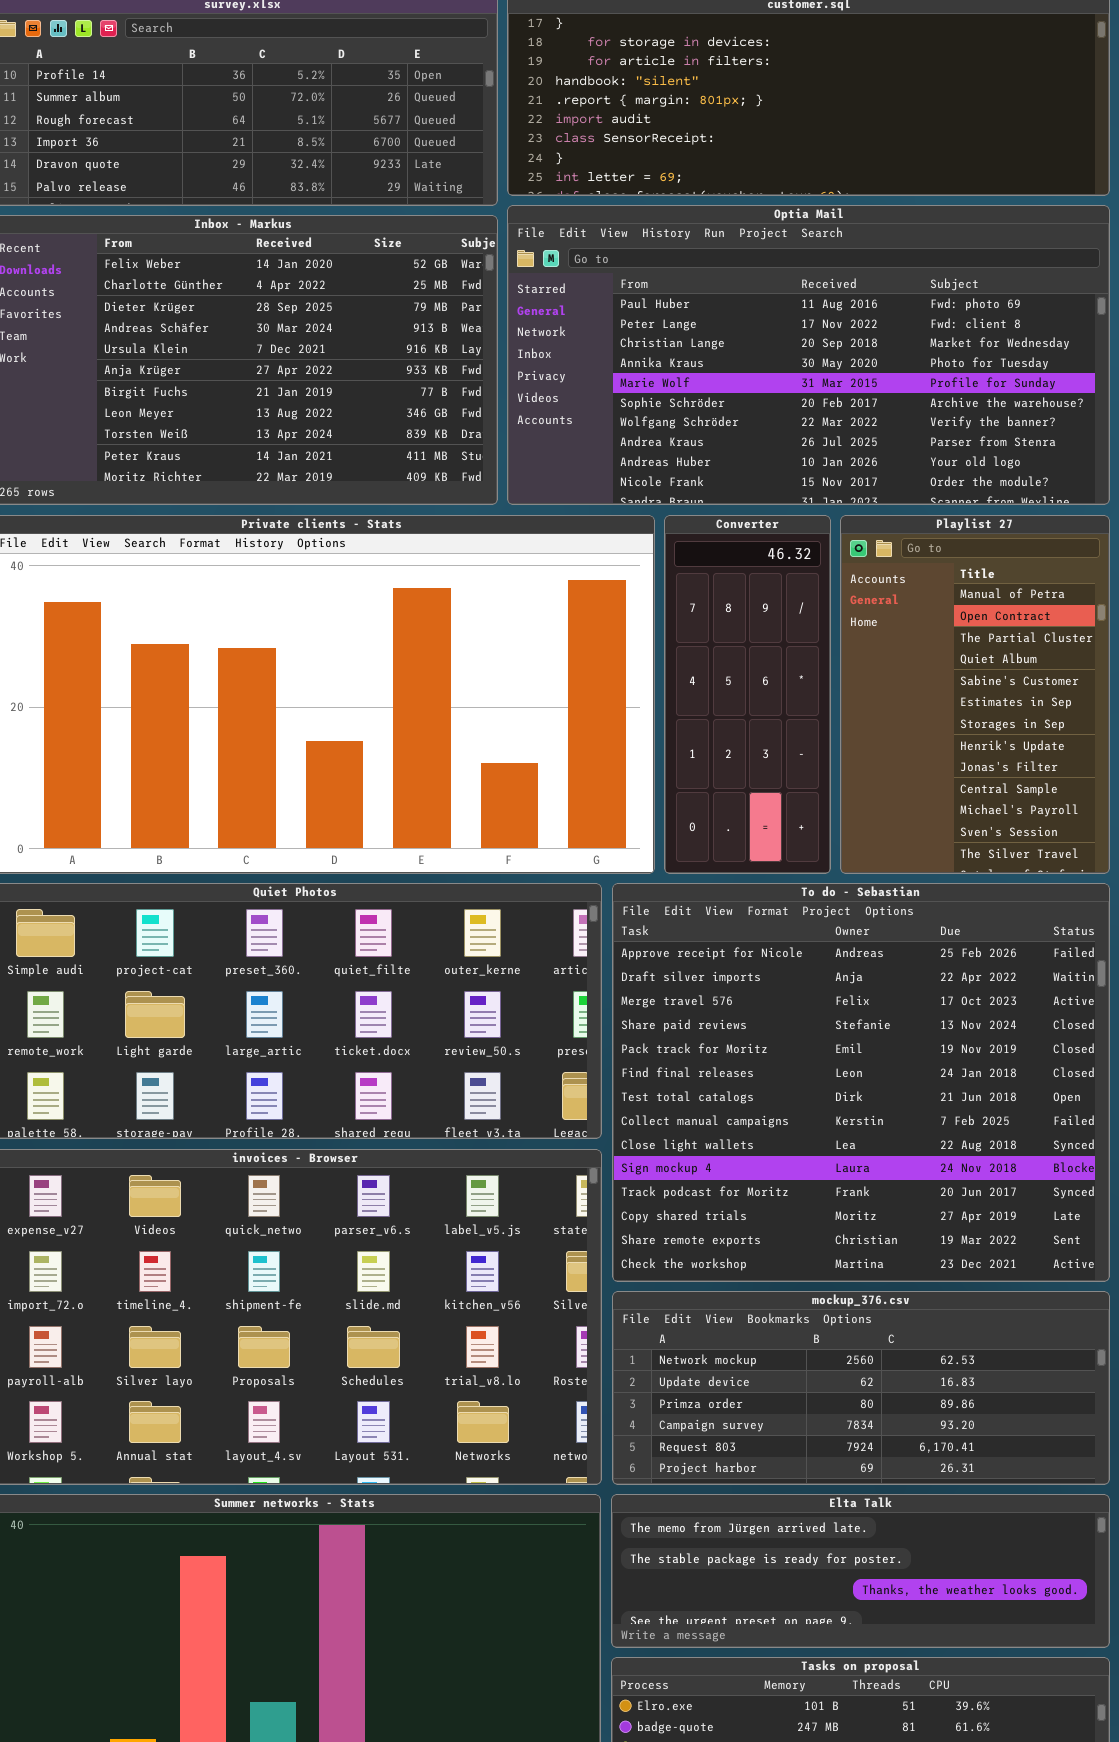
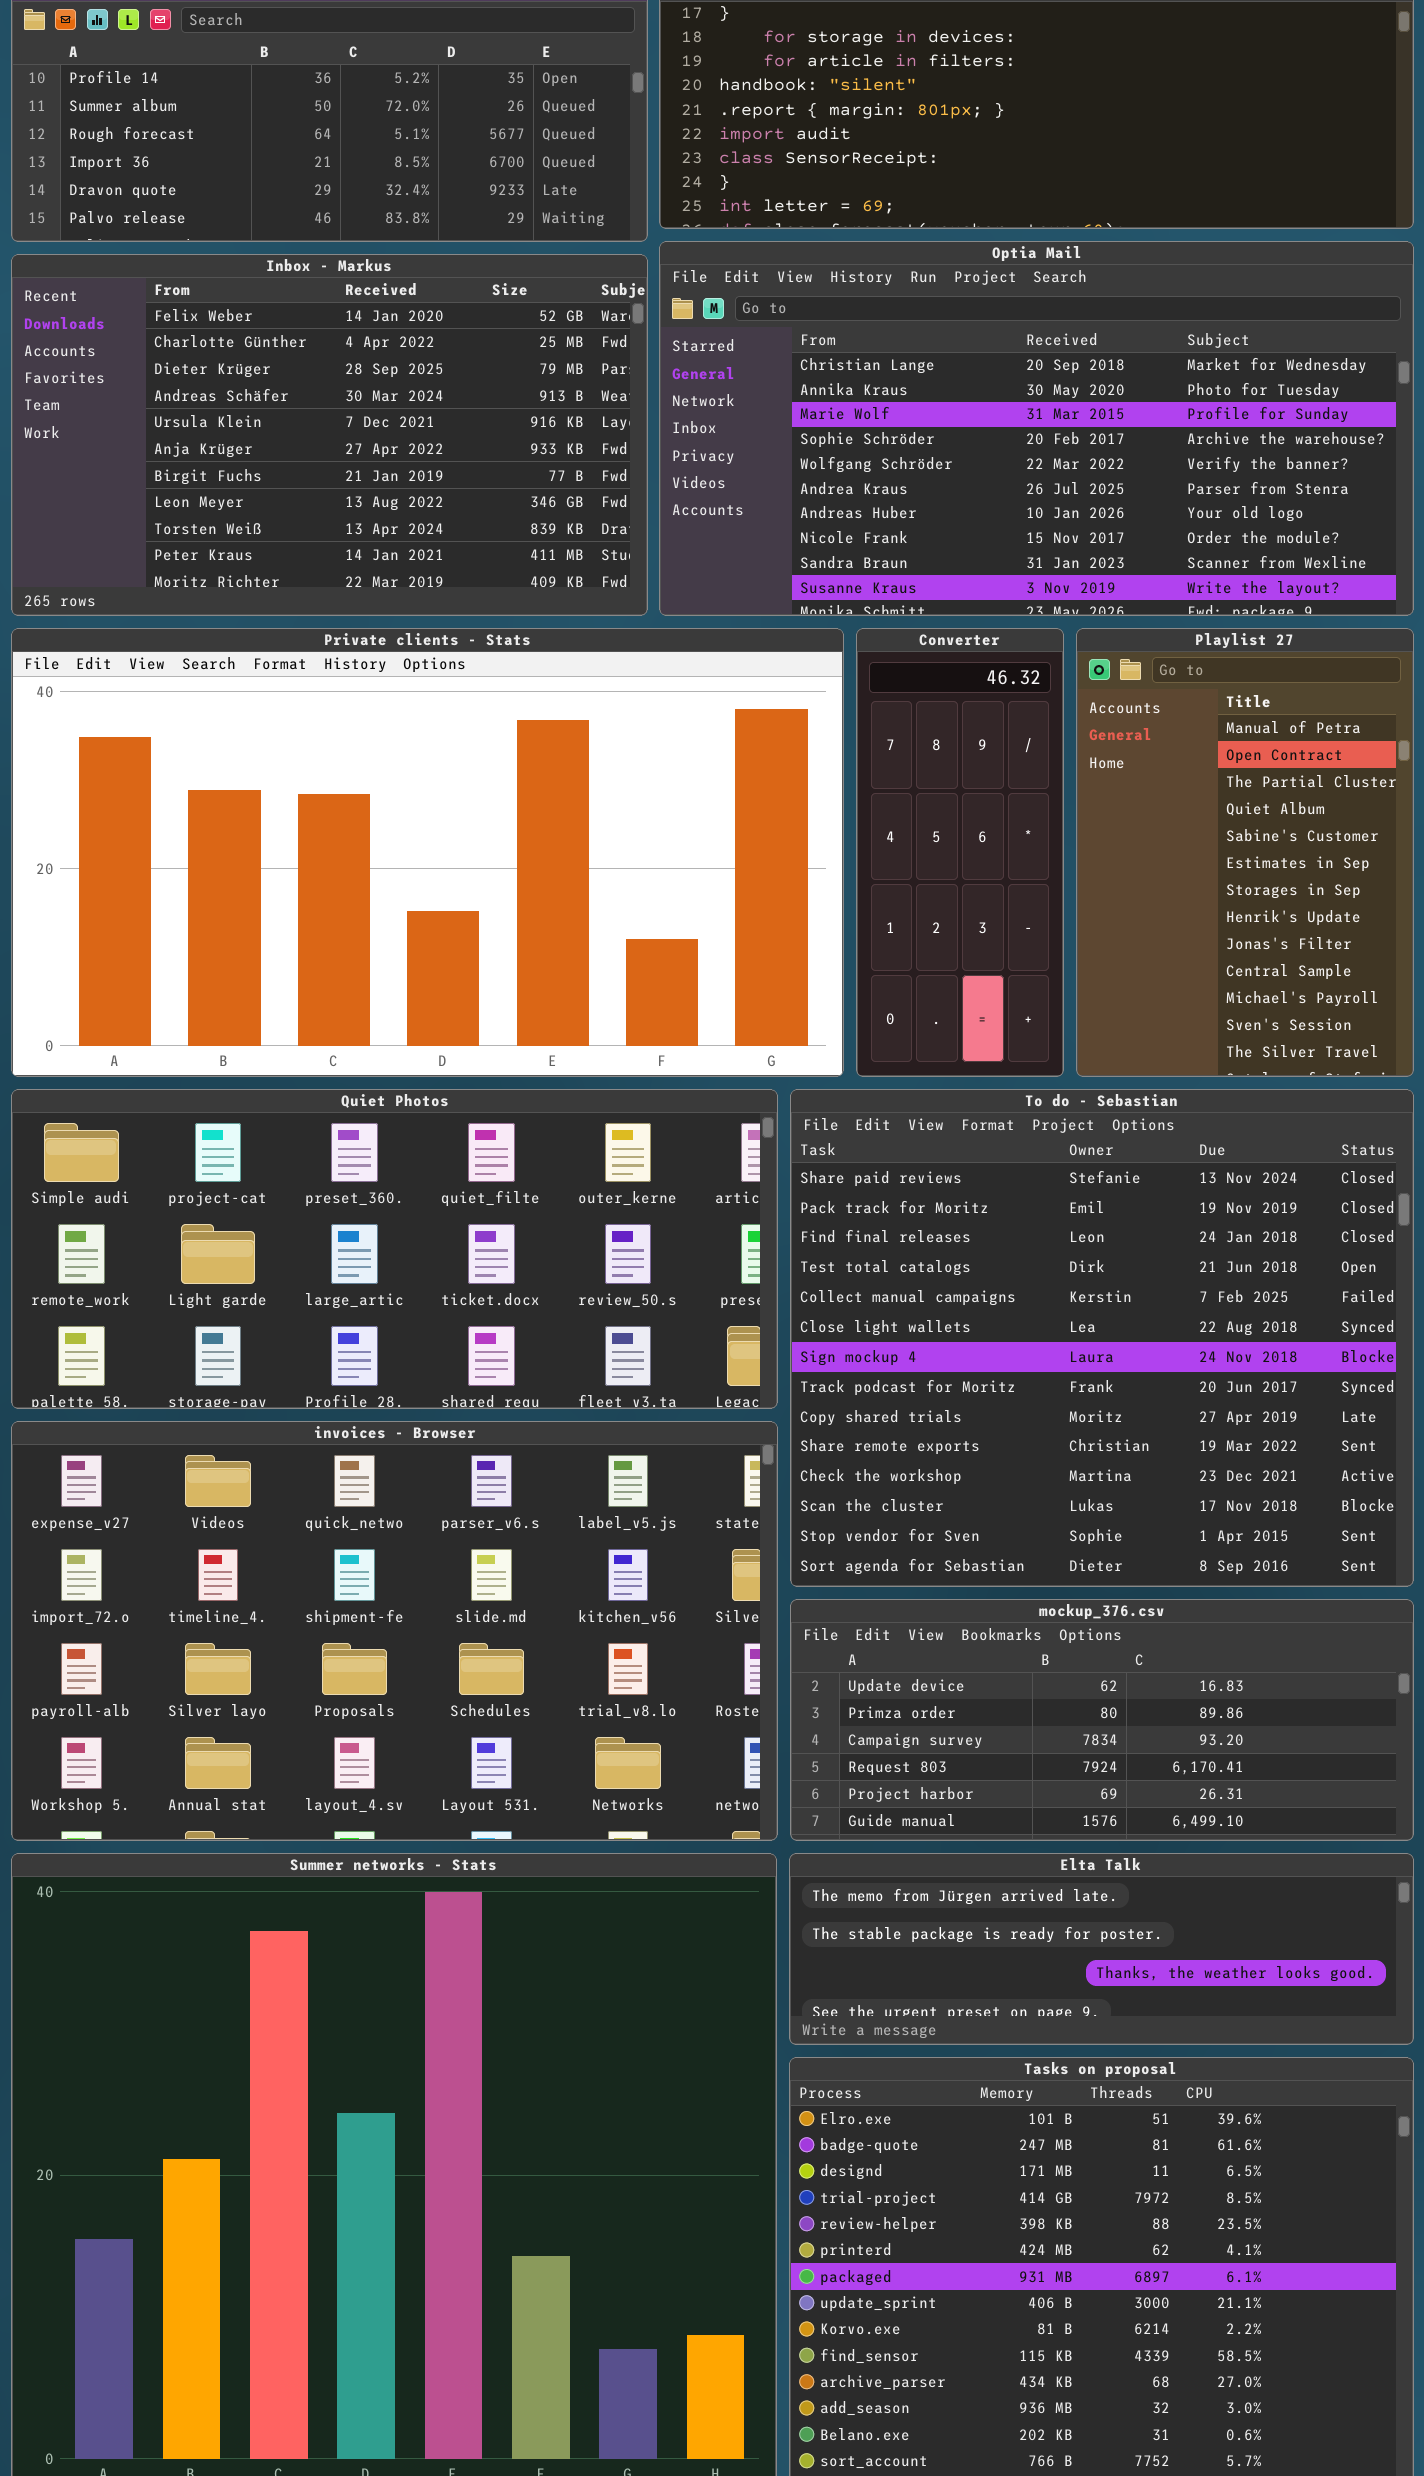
Optia Mail: [507,205,1110,505] -> [659,241,1414,616], scrolled down 2 rows
To do - Sebastian: [612,883,1110,1282] -> [790,1089,1414,1587], scrolled down 3 rows
mockup_376.csv: [612,1291,1110,1485] -> [790,1599,1414,1841], scrolled down 1 row

